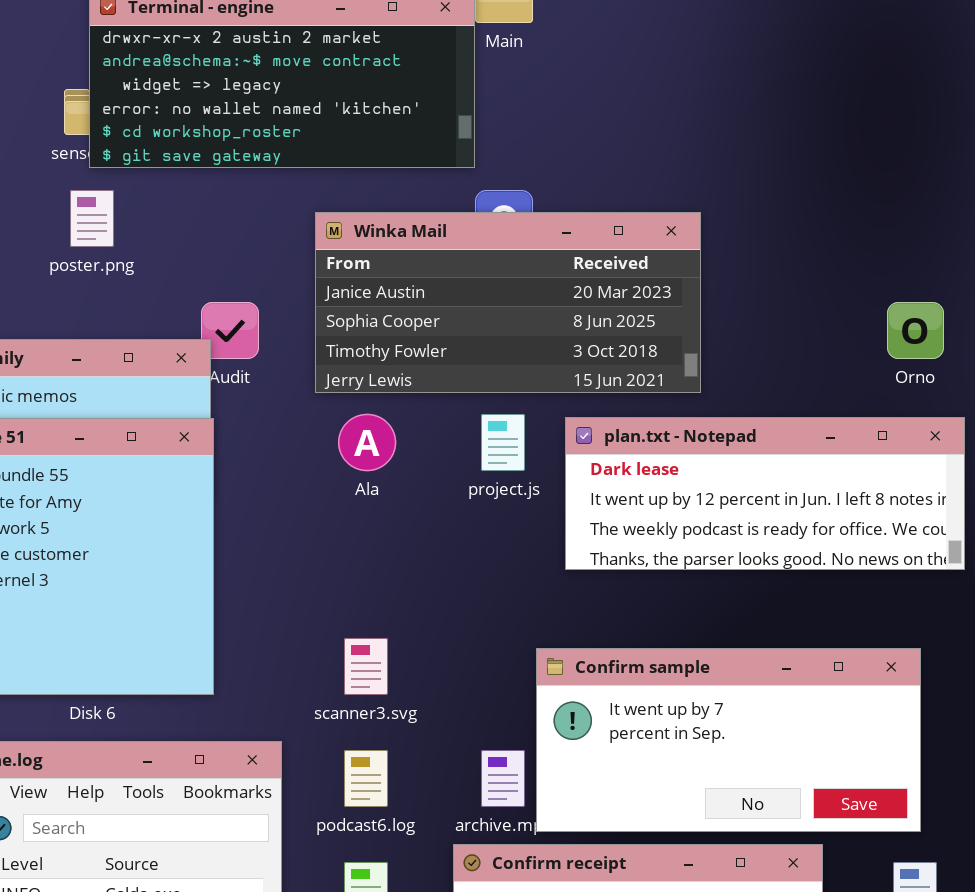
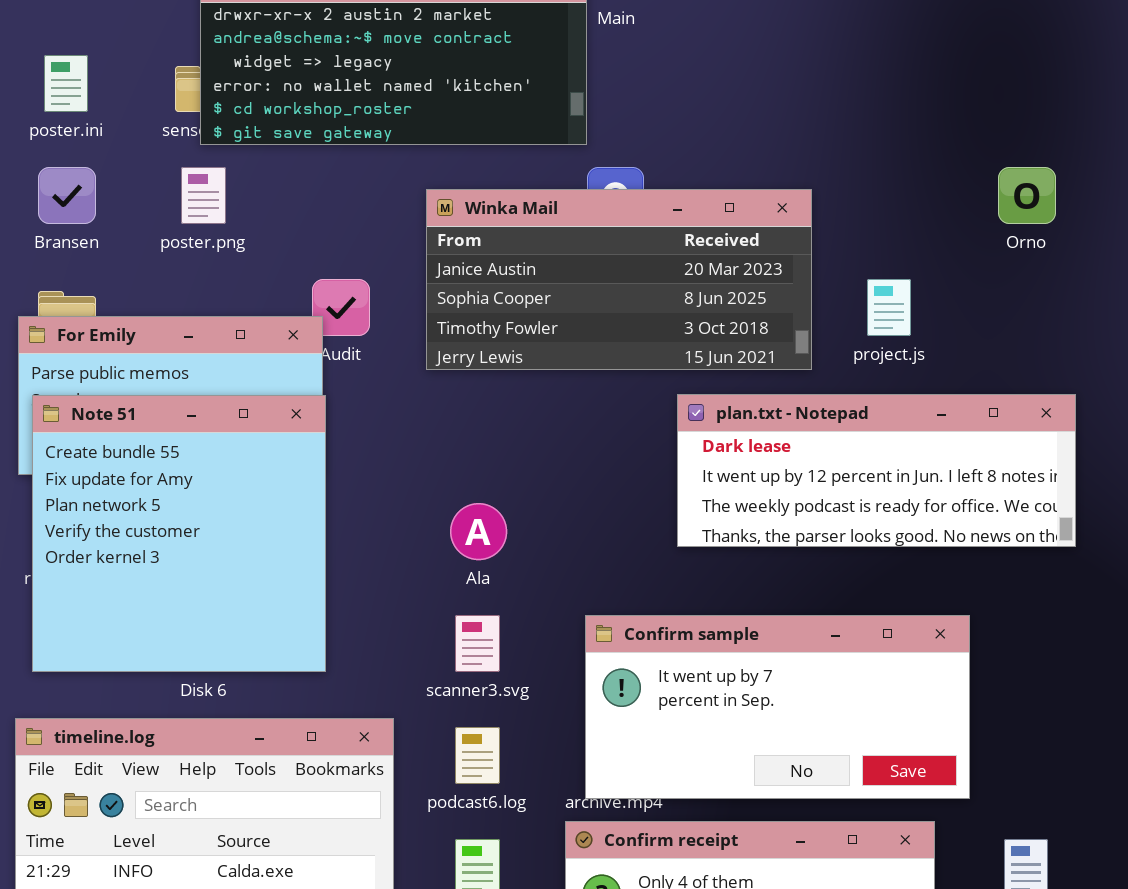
Orno: [887,302,944,359] -> [998,167,1056,224], moved
Ala: [338,414,396,471] -> [450,503,507,560], moved
project.js: [481,414,525,471] -> [867,279,911,336], moved
Confirm sample: [536,648,921,832] -> [585,615,970,799], moved

